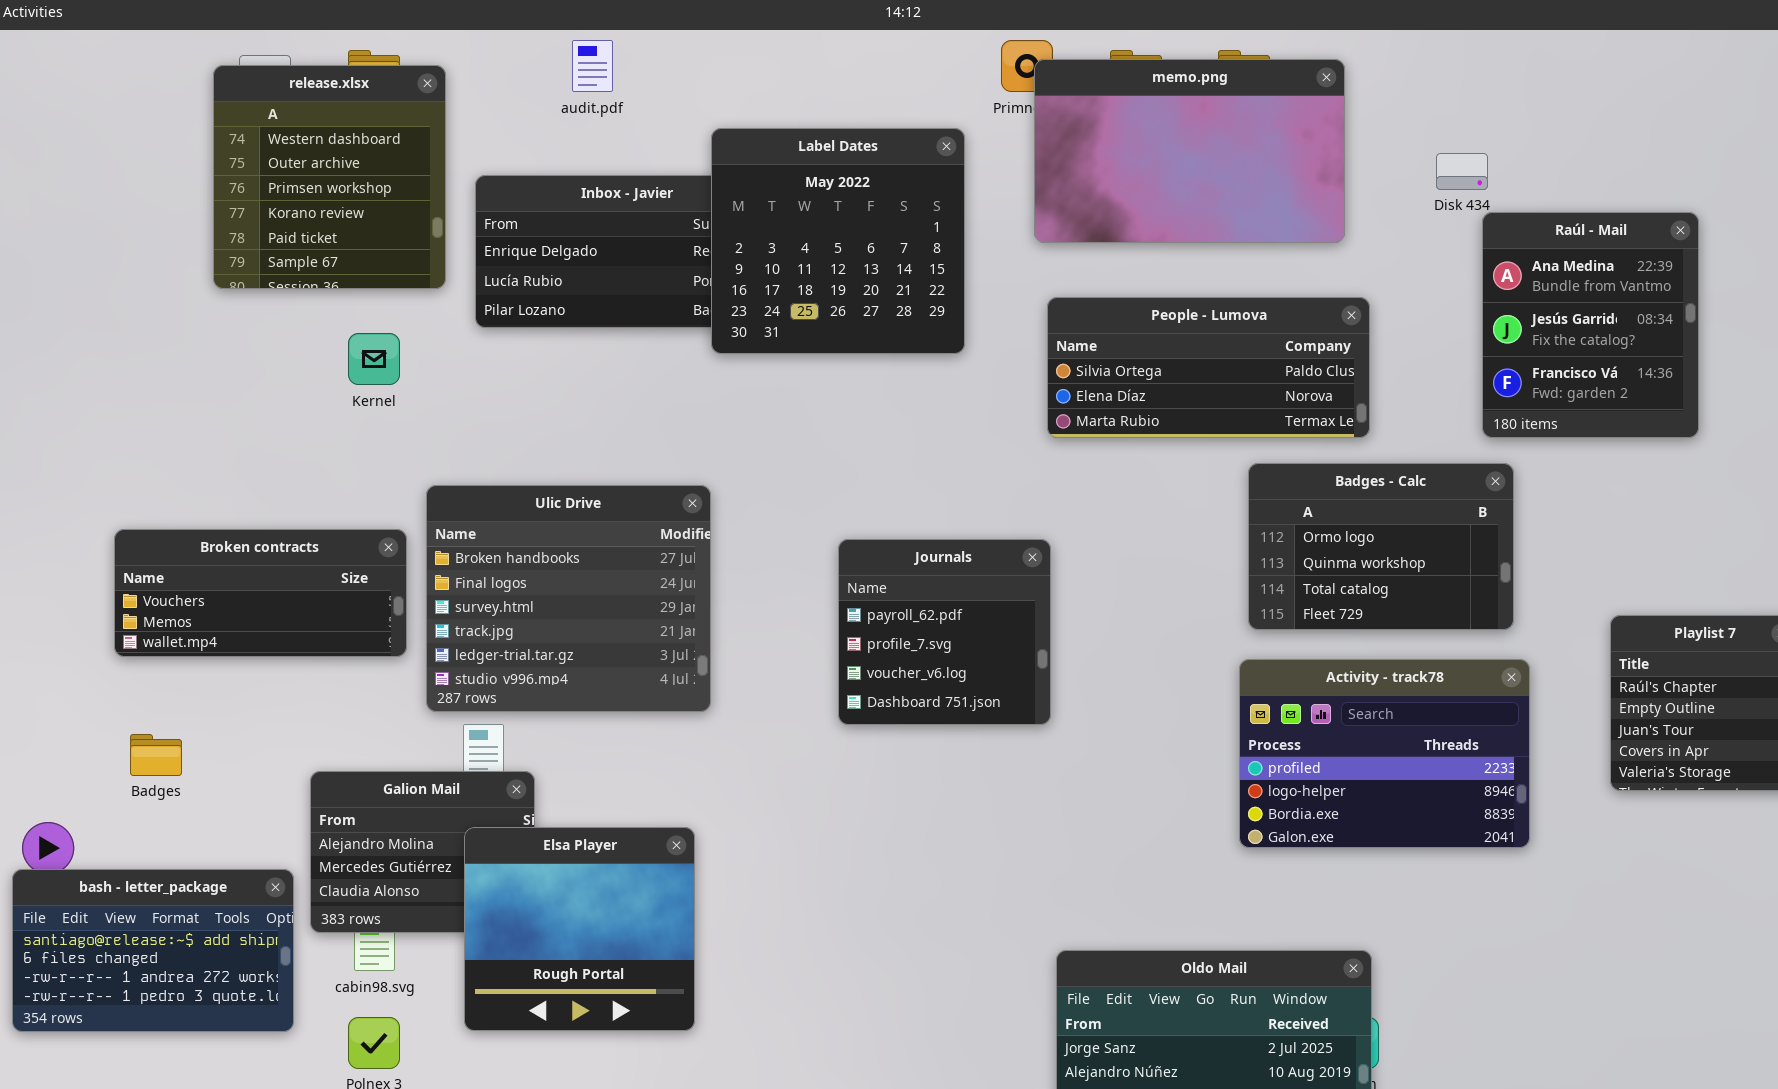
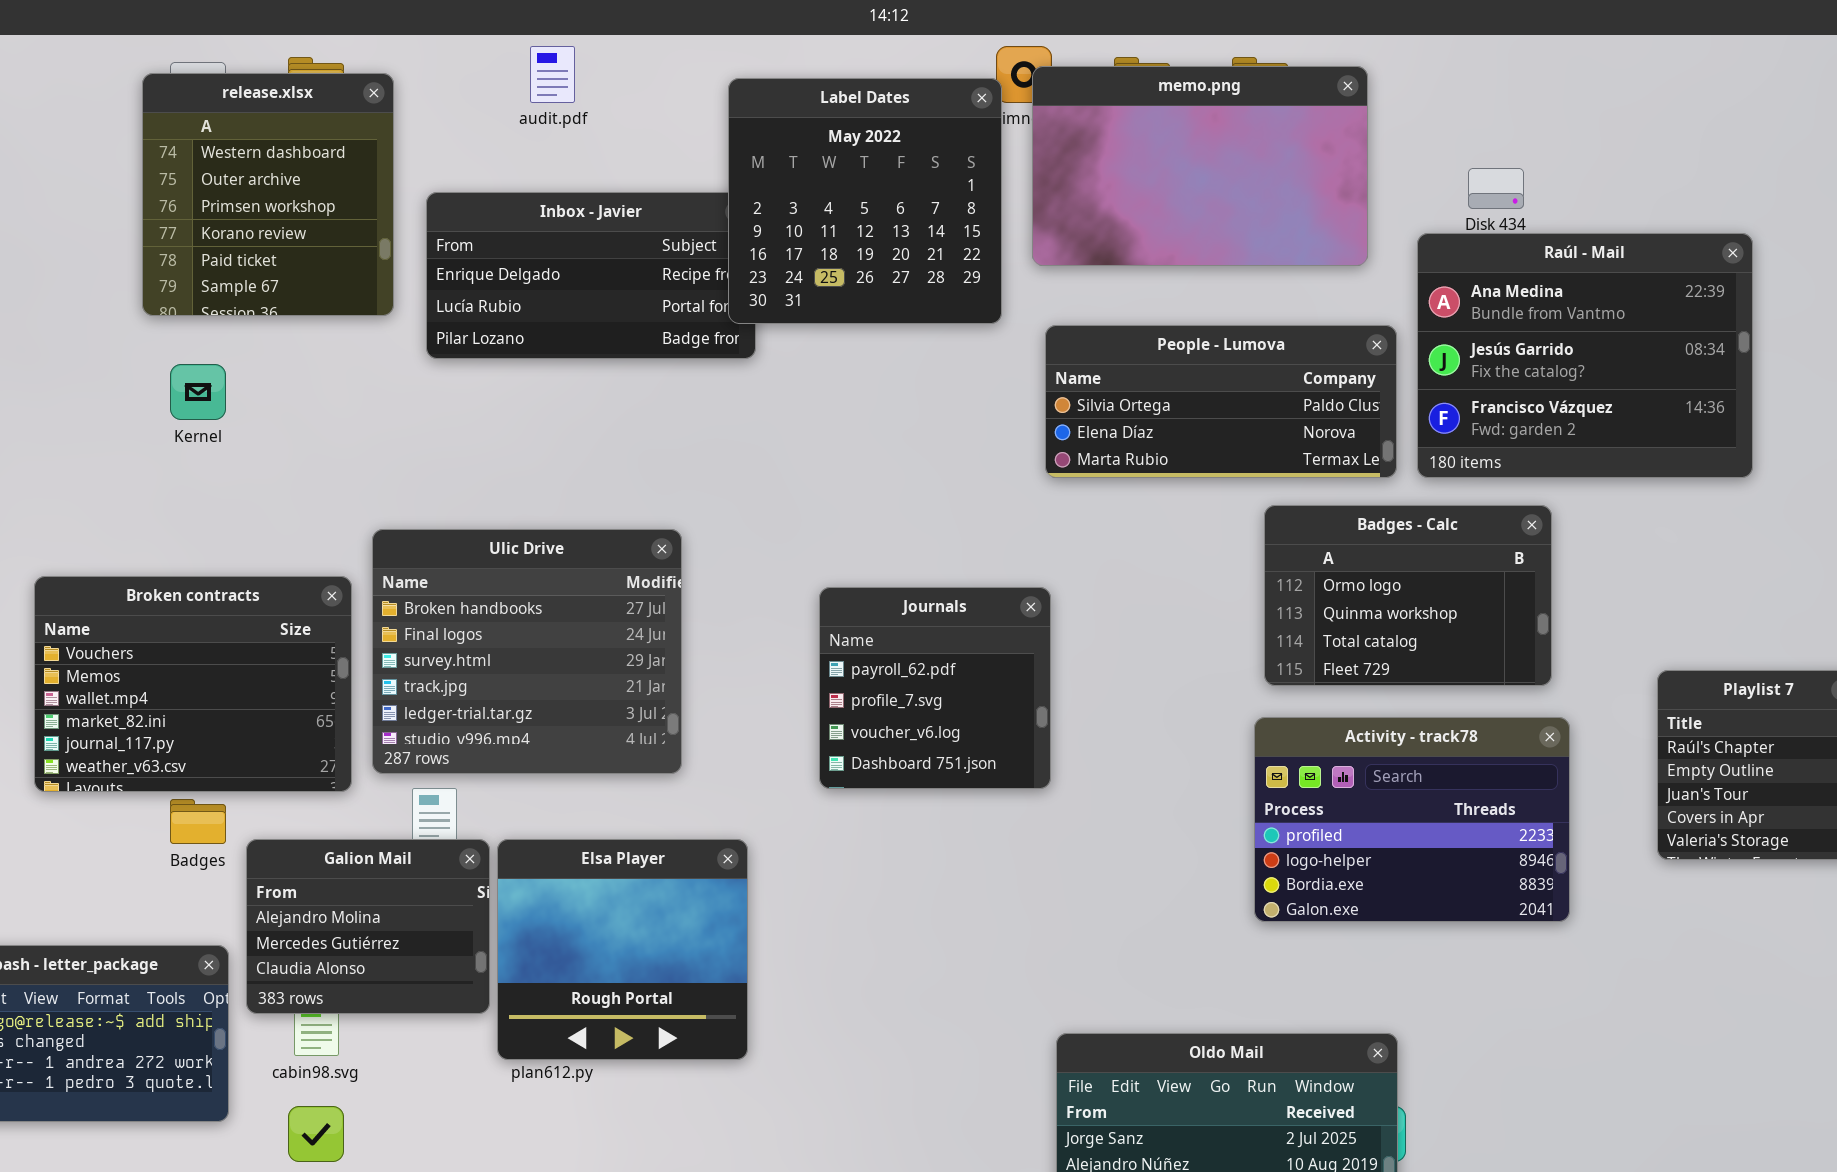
Label Dates: [711,128,965,354] -> [728,78,1002,324], moved
Raúl - Mail: [1482,212,1699,438] -> [1417,233,1753,478], resized
Kernel: [348,333,400,385] -> [170,364,226,420], moved
Broken contracts: [114,529,407,657] -> [34,576,352,792], resized
Badges: [130,734,182,776] -> [170,799,226,844], moved
Elsa Player: [464,827,695,1031] -> [497,839,748,1060], moved

